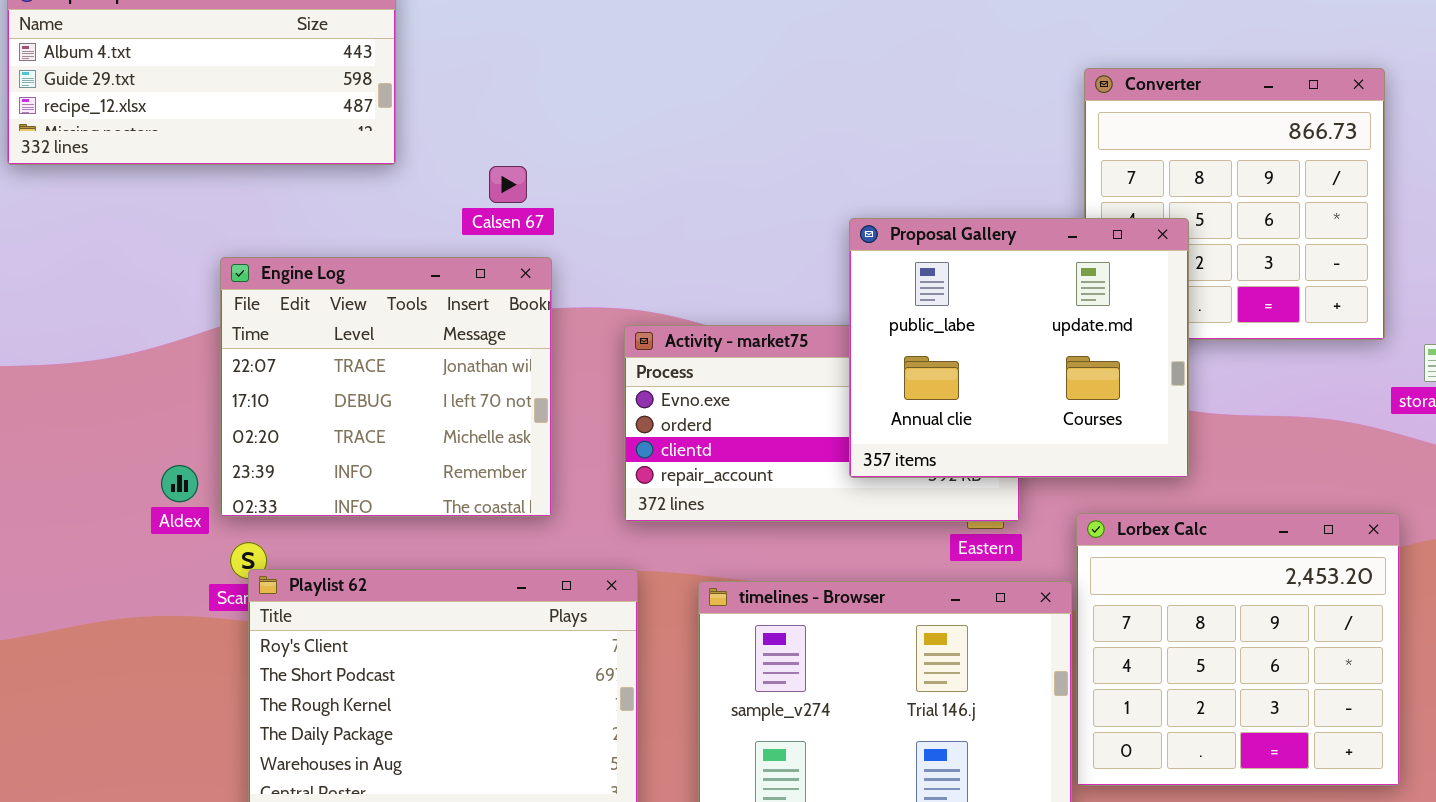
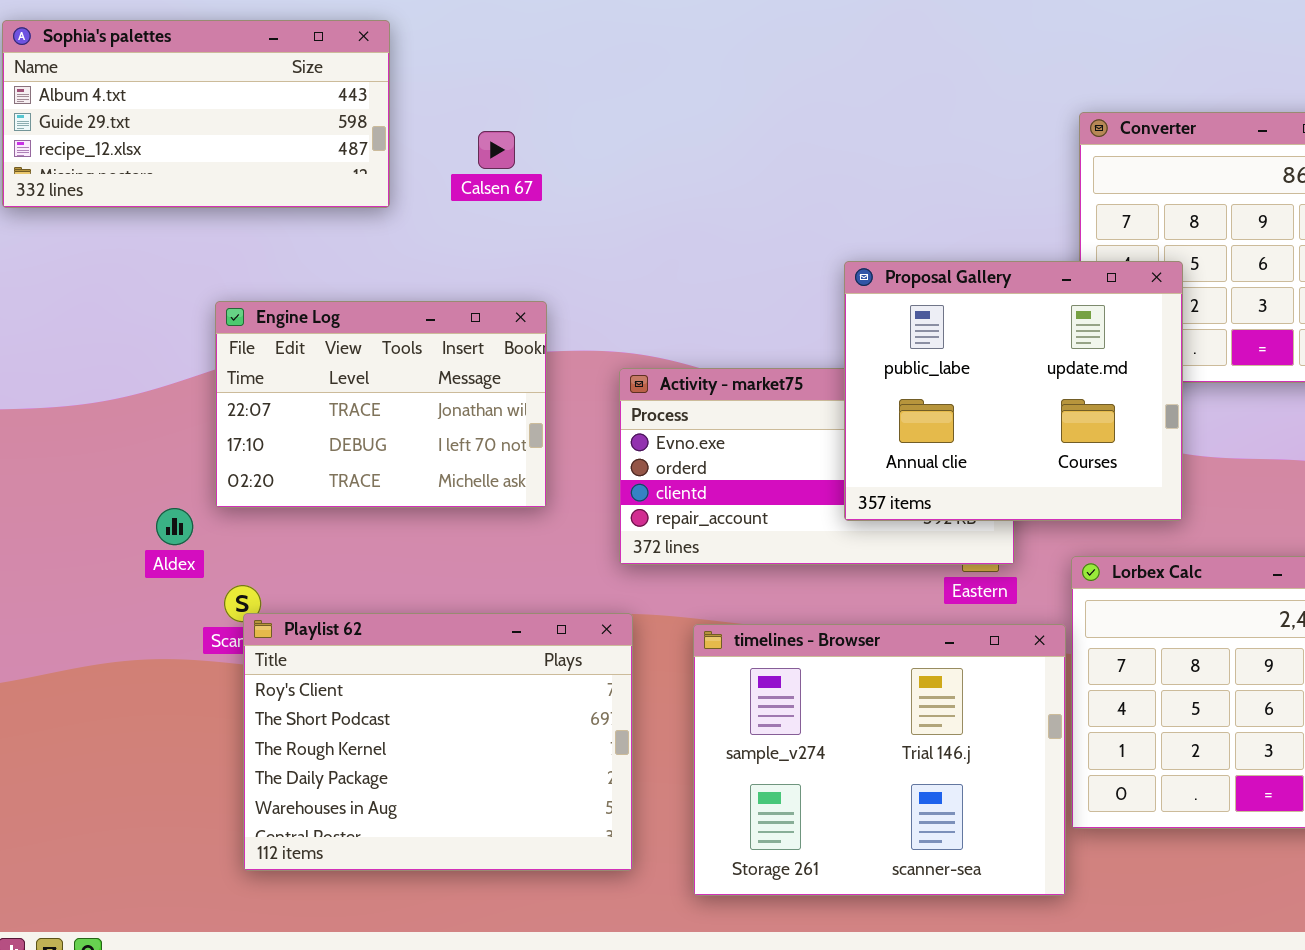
Calsen 67: [489,166,527,203] -> [478,131,515,169], moved
Engine Log: [220,257,552,517] -> [215,301,547,508], resized

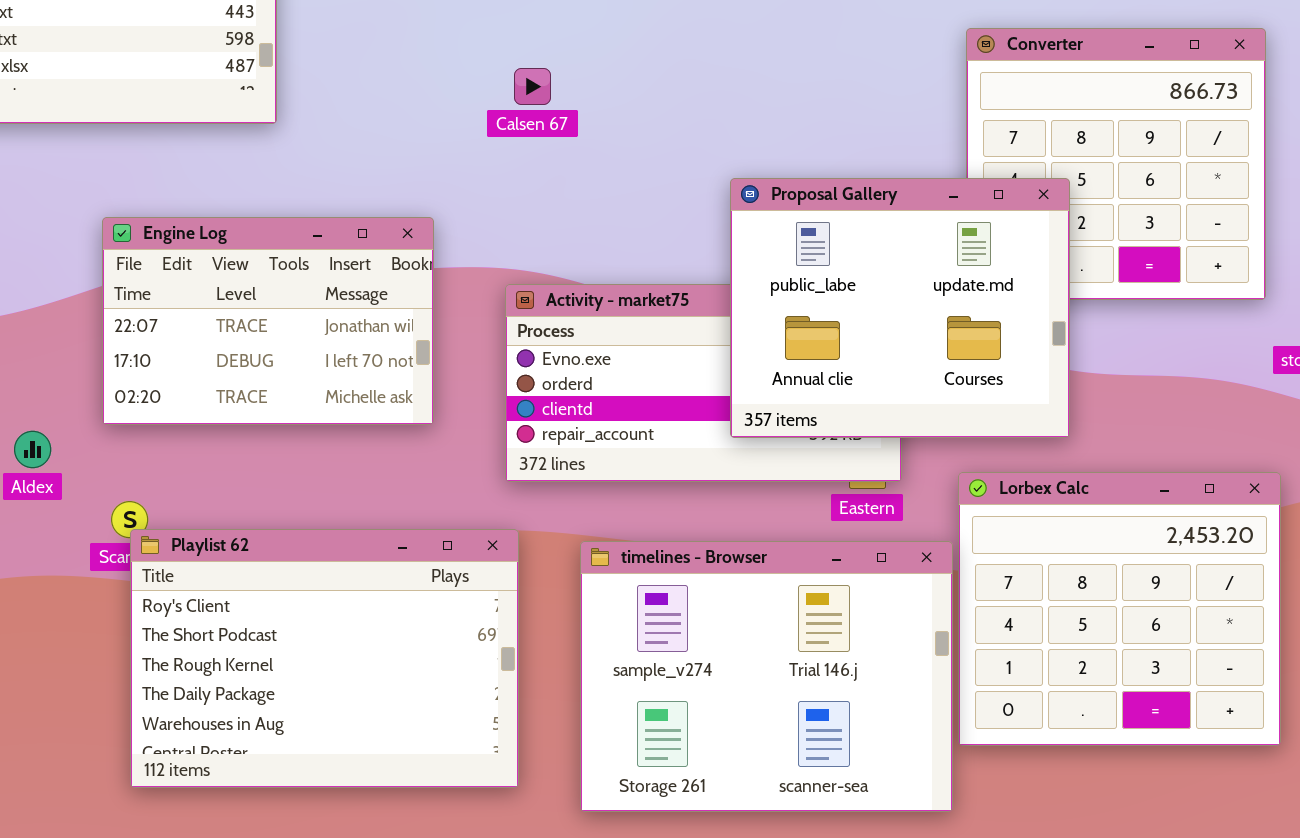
Calsen 67: [478,131,515,169] -> [514,68,551,105], moved
Aldex: [156,508,193,545] -> [14,431,51,468], moved

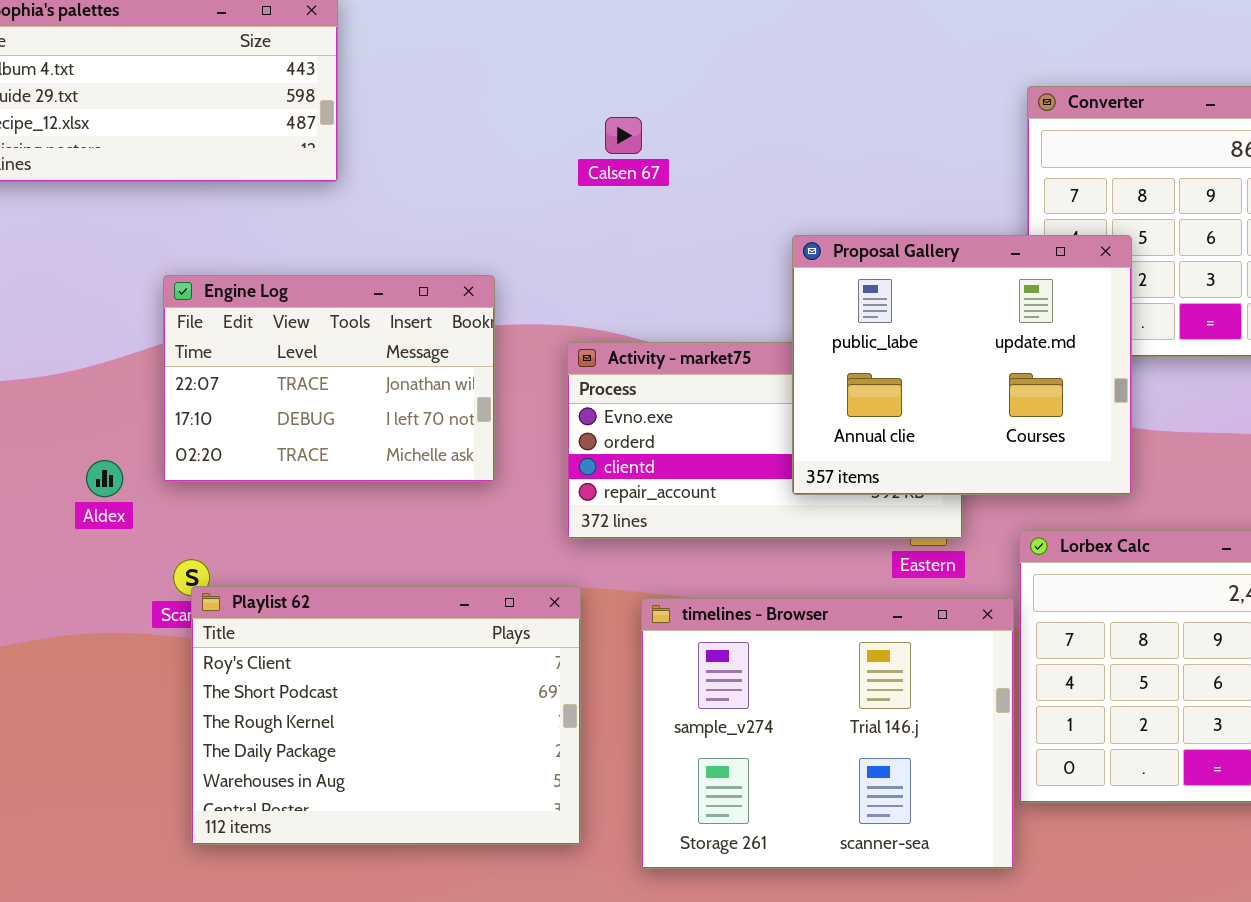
Calsen 67: [514,68,551,105] -> [605,117,642,154], moved
Aldex: [14,431,51,468] -> [86,460,123,497], moved

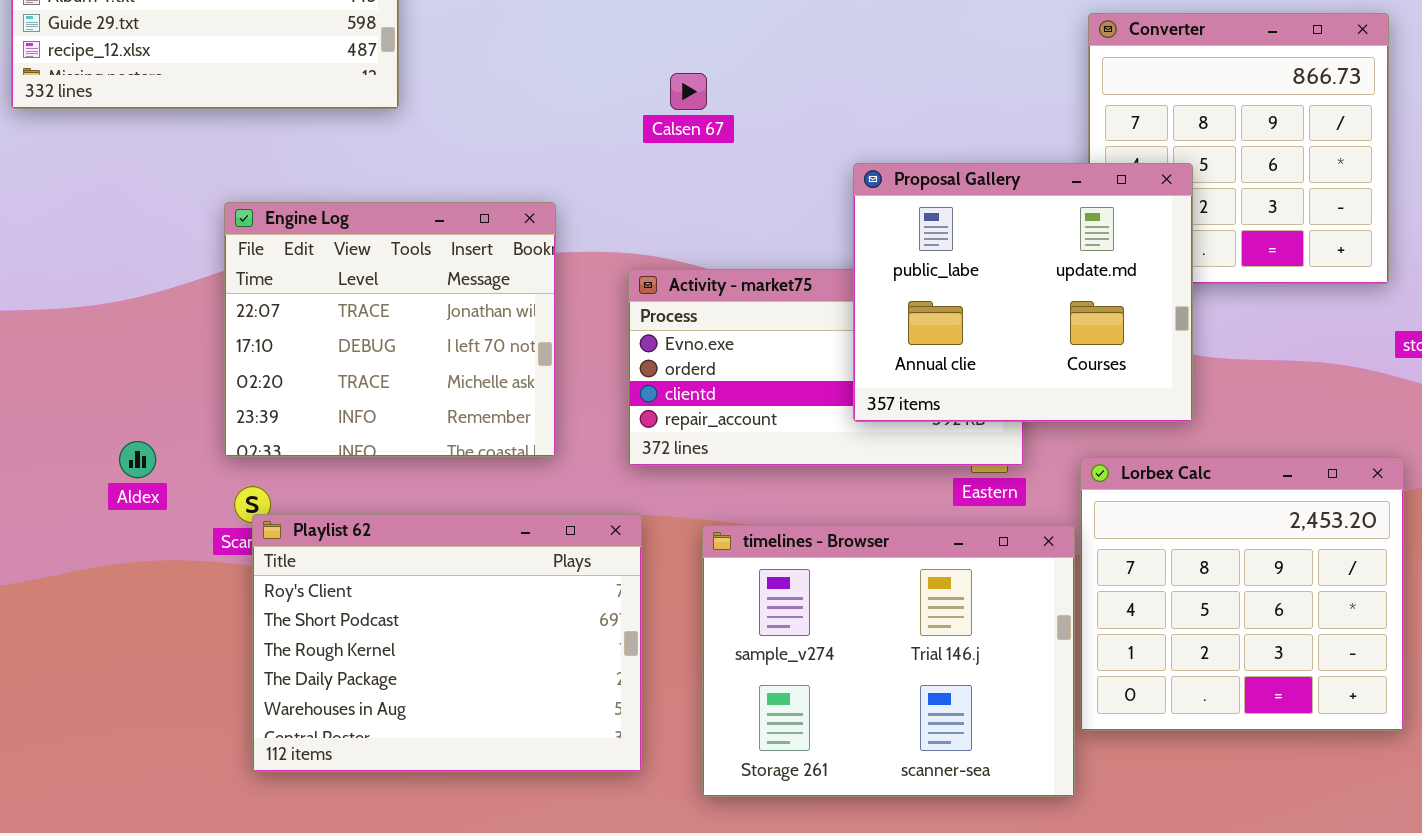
Calsen 67: [605,117,642,154] -> [670,73,707,110], moved
Engine Log: [163,275,495,482] -> [224,202,556,457], resized
Aldex: [86,460,123,497] -> [119,441,156,478], moved

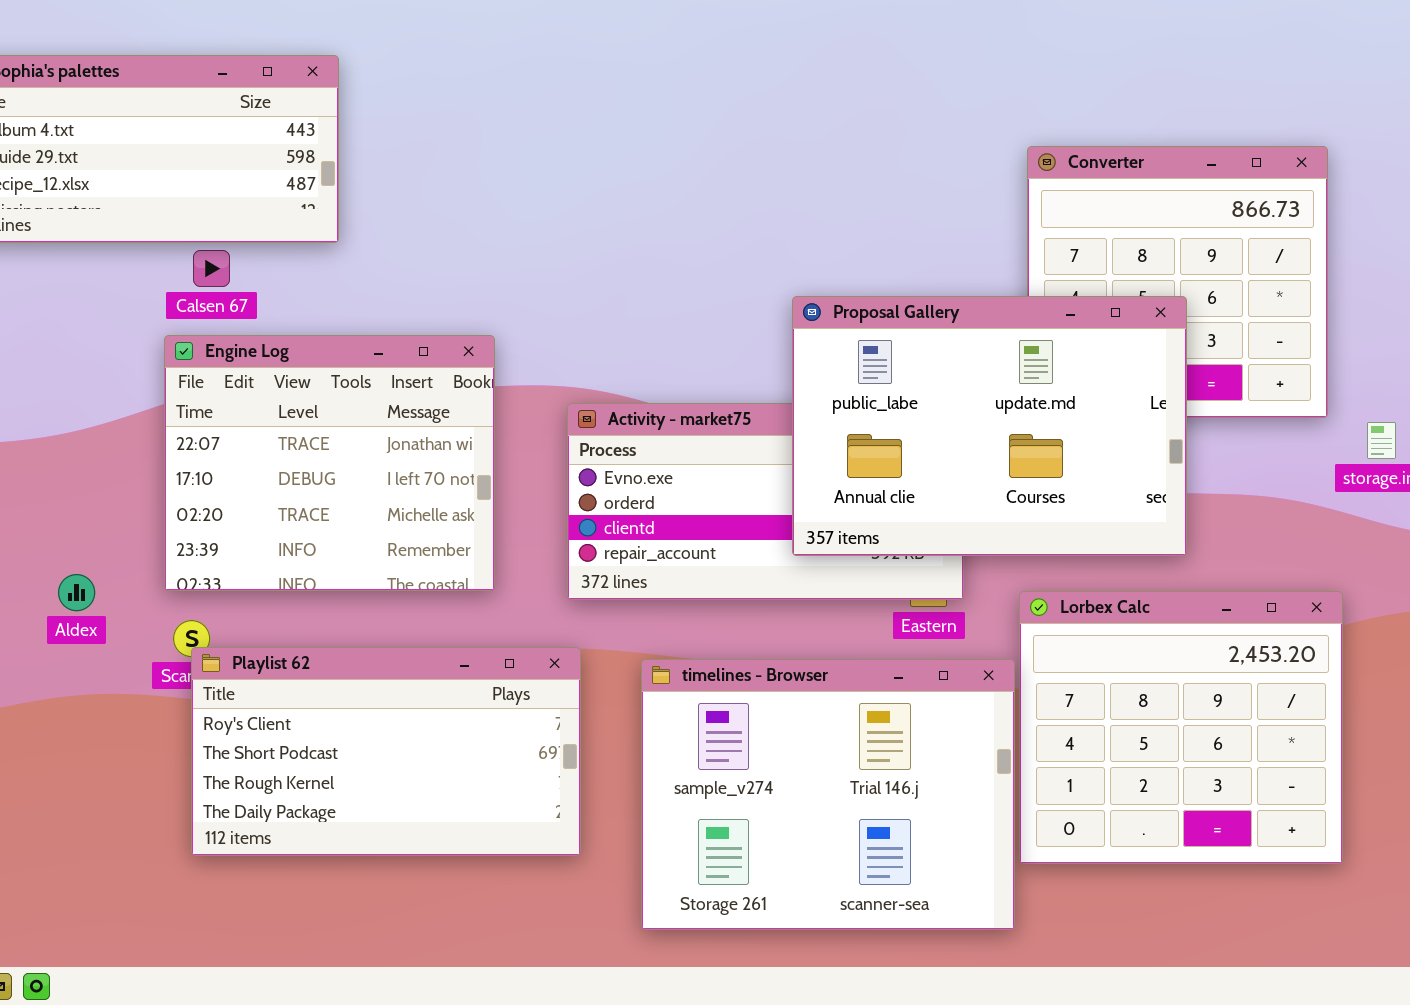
Calsen 67: [670,73,707,110] -> [193,250,230,287], moved
Proposal Gallery: [853,163,1193,422] -> [792,296,1187,556], resized
Playlist 62: [252,514,642,772] -> [191,647,581,856], resized

